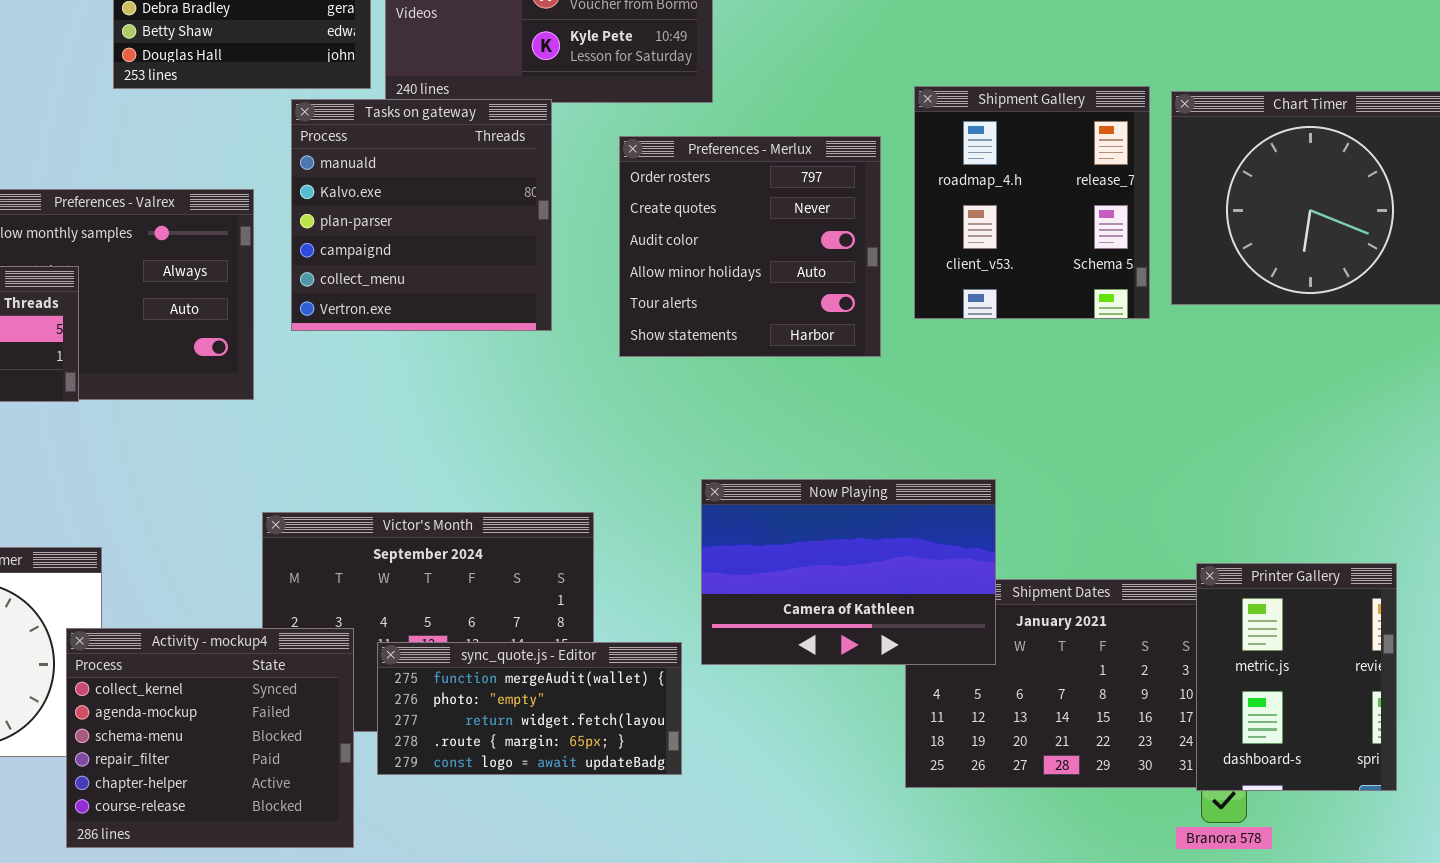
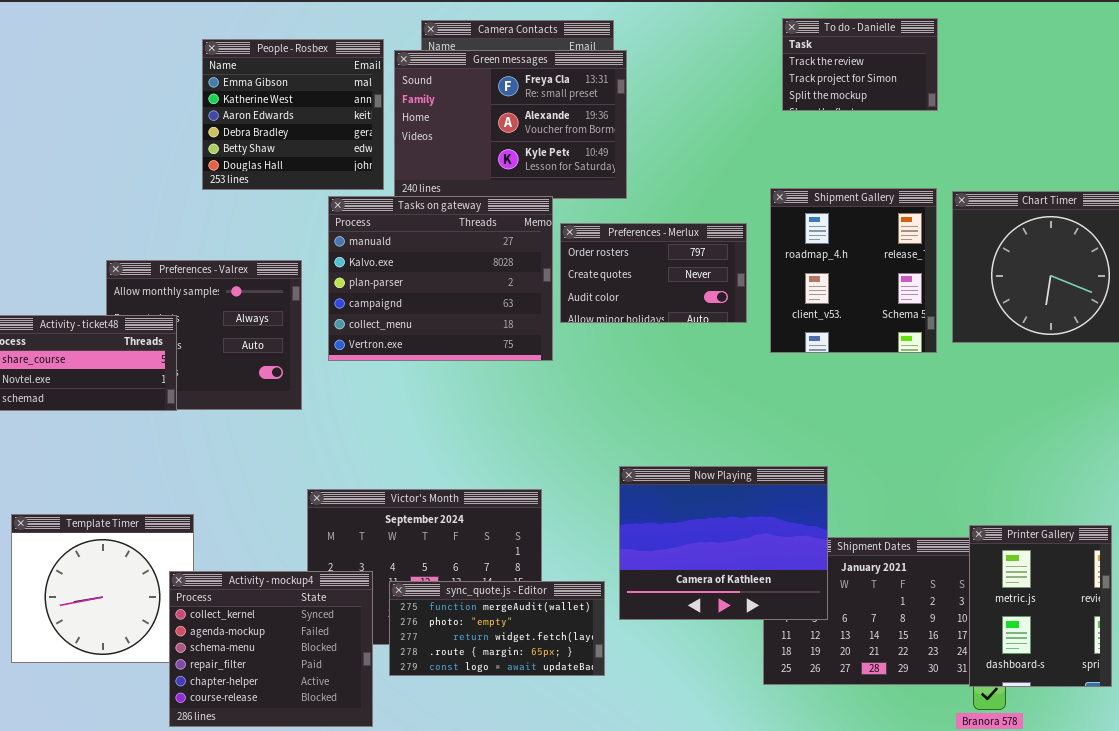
Tasks on gateway: [291,99,552,331] -> [328,196,553,361], resized
Preferences - Merlux: [619,136,881,357] -> [560,223,747,323], resized
Now Playing: [701,479,996,665] -> [619,466,828,620], resized

